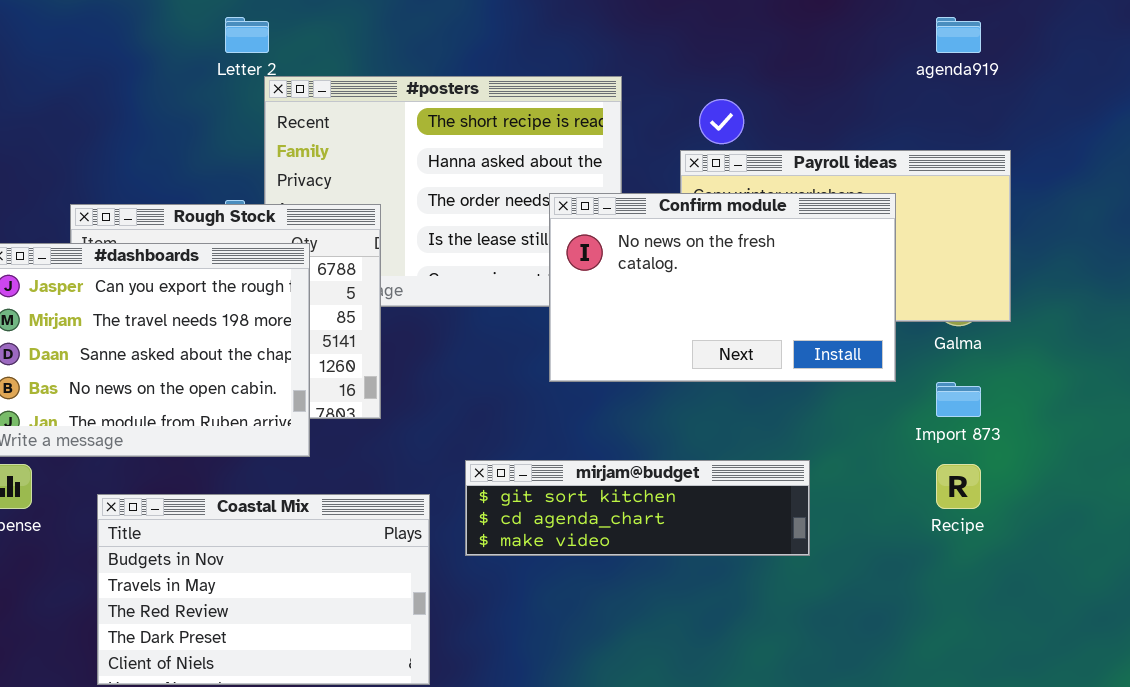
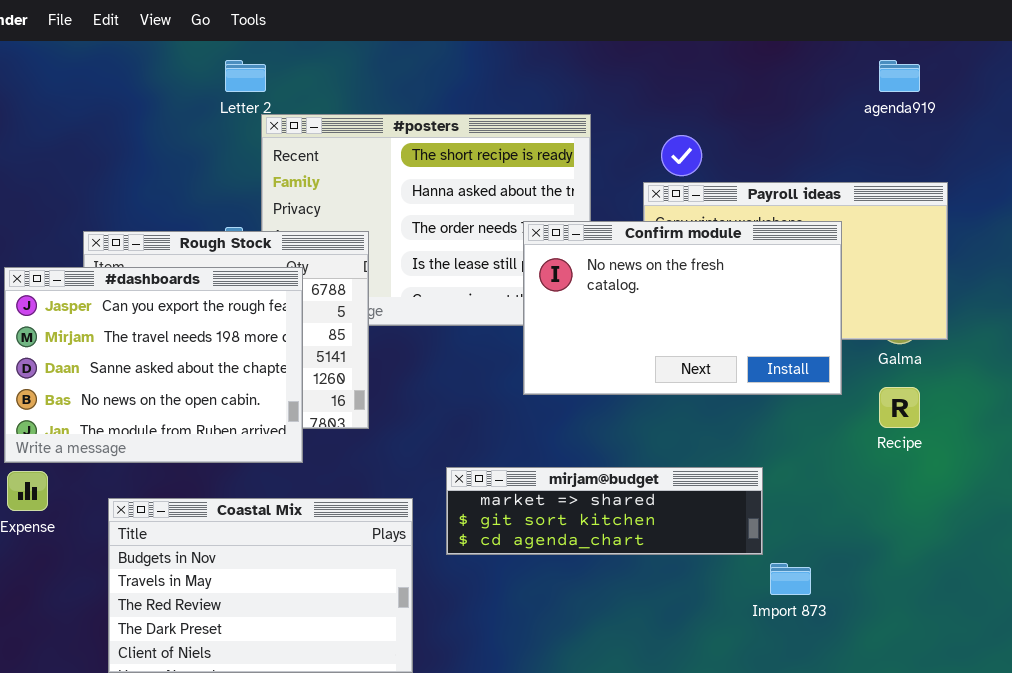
Import 873: [936,382,981,417] -> [770,563,811,595], moved
mirjam@budget: [465,460,810,556] -> [446,467,763,555], scrolled up 1 row
Recipe: [936,464,981,509] -> [879,387,920,428], moved

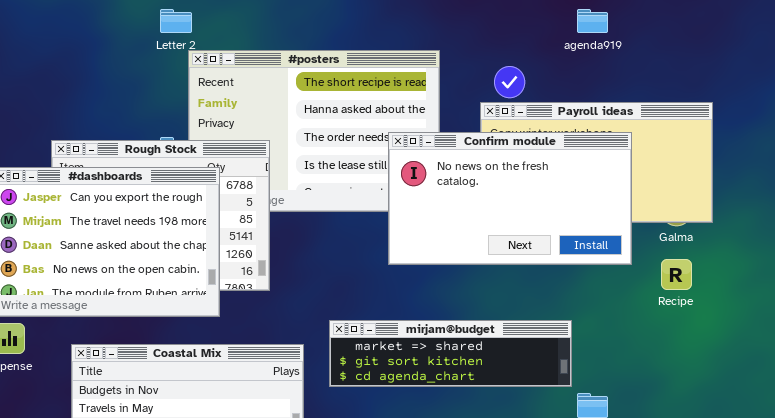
agenda919: [879,60,920,92] -> [577,9,608,33], moved

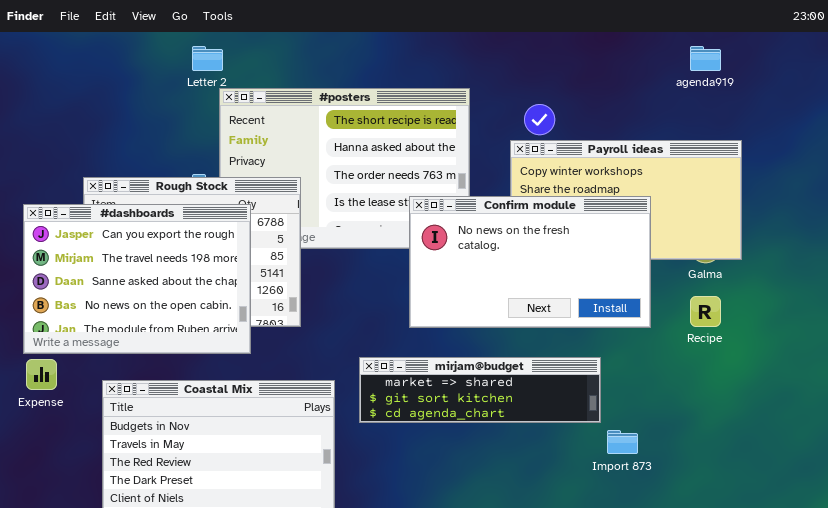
agenda919: [577,9,608,33] -> [690,46,721,71], moved
Confirm module: [388,132,632,265] -> [409,196,651,328], moved

